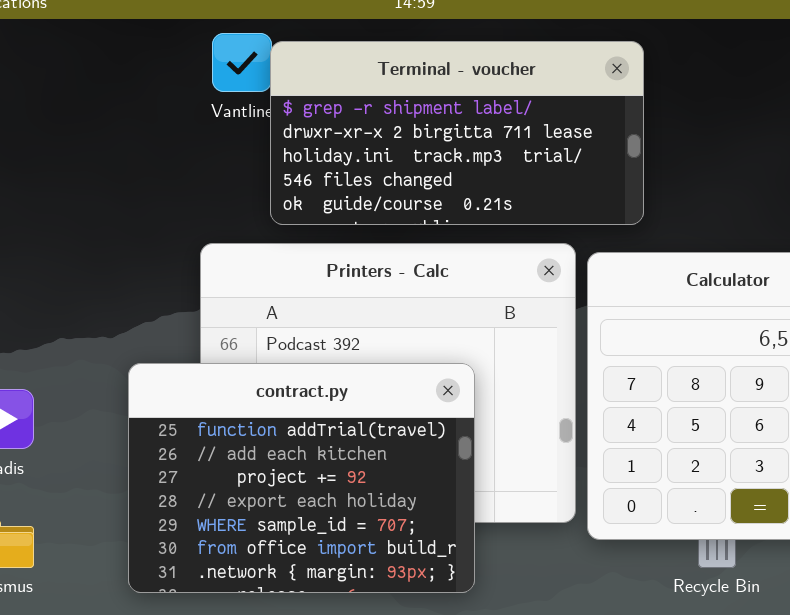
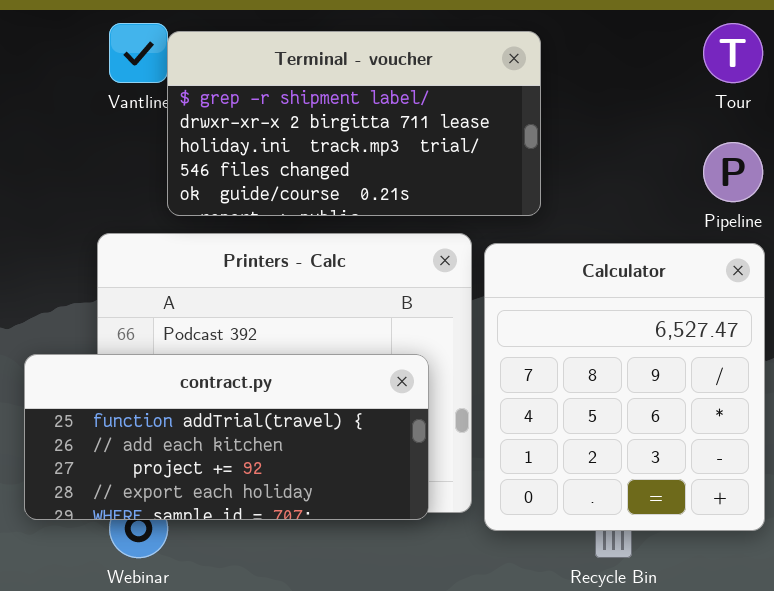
contract.py: [128,363,475,593] -> [24,354,429,520], resized

